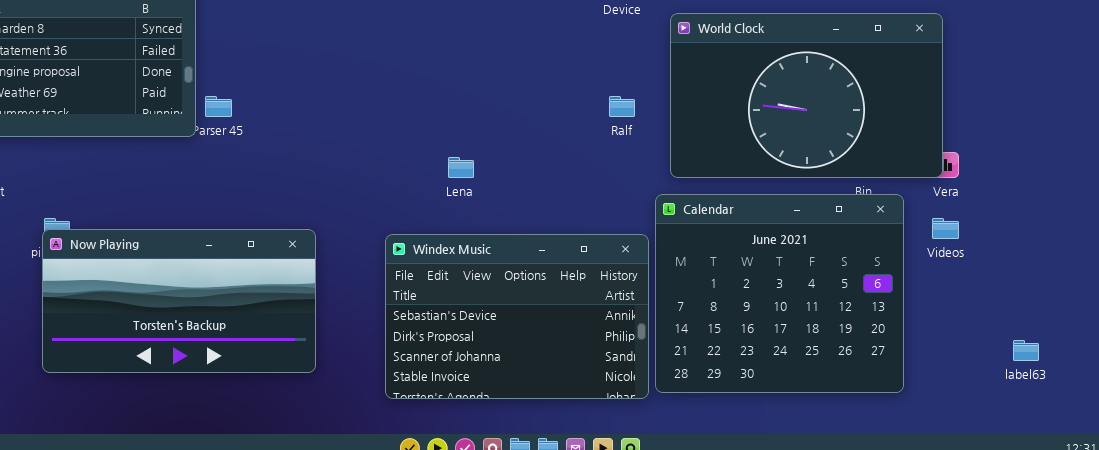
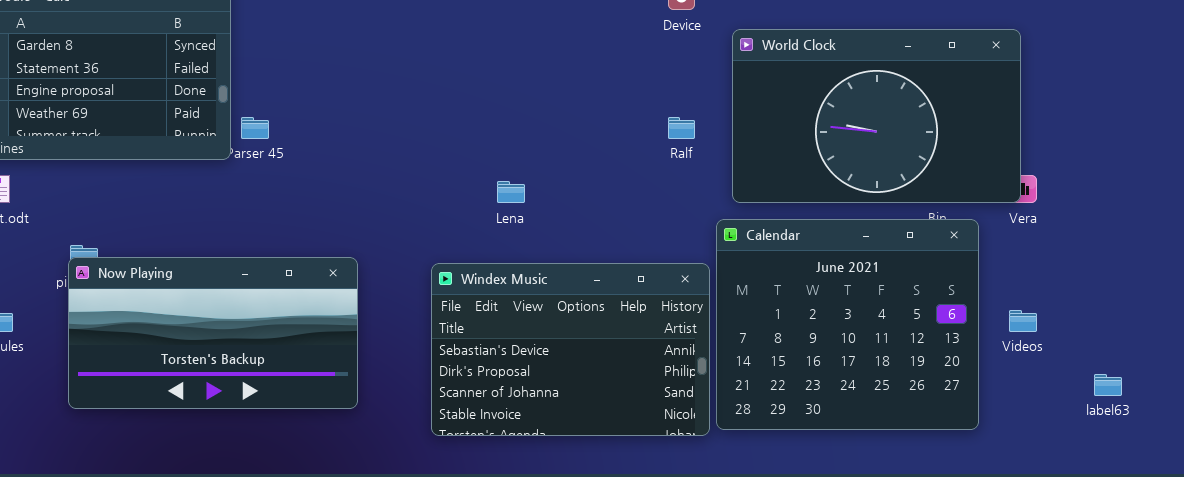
Videos: [932,218,959,239] -> [1009,310,1037,332], moved

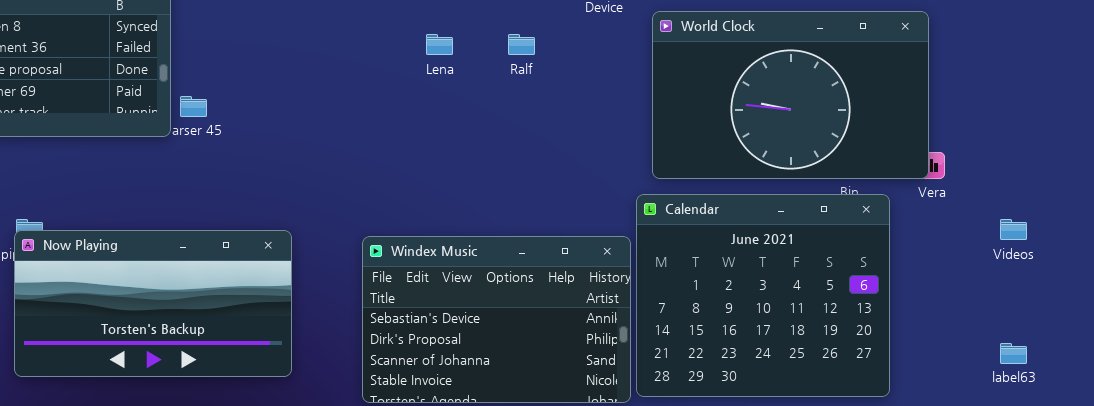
Ralf: [668,117,695,139] -> [508,34,535,55], moved
Lena: [497,181,525,203] -> [426,34,453,55], moved
Videos: [1009,310,1037,332] -> [1000,219,1027,240], moved

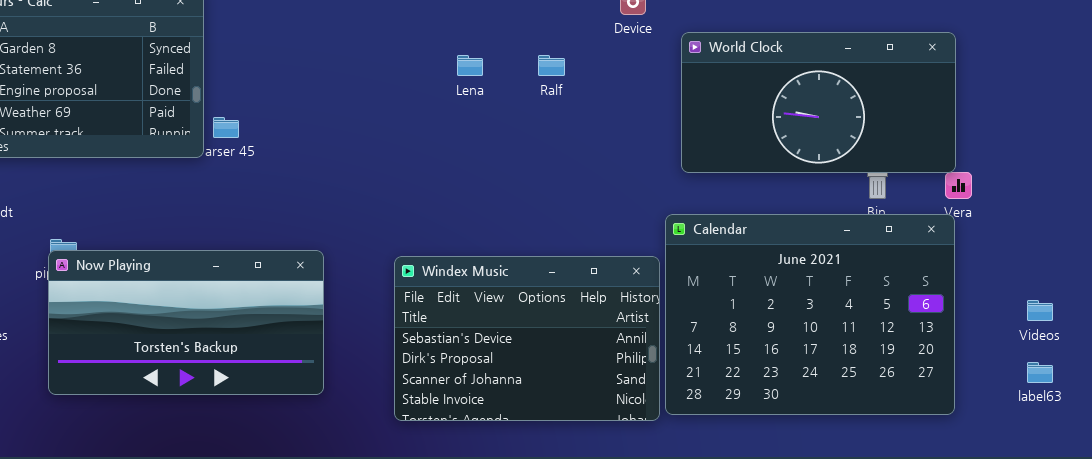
World Clock: [652,11,929,179] -> [681,32,956,173], resized
Calendar: [636,194,890,397] -> [665,214,955,415], resized
Videos: [1000,219,1027,240] -> [1027,300,1053,321], moved

